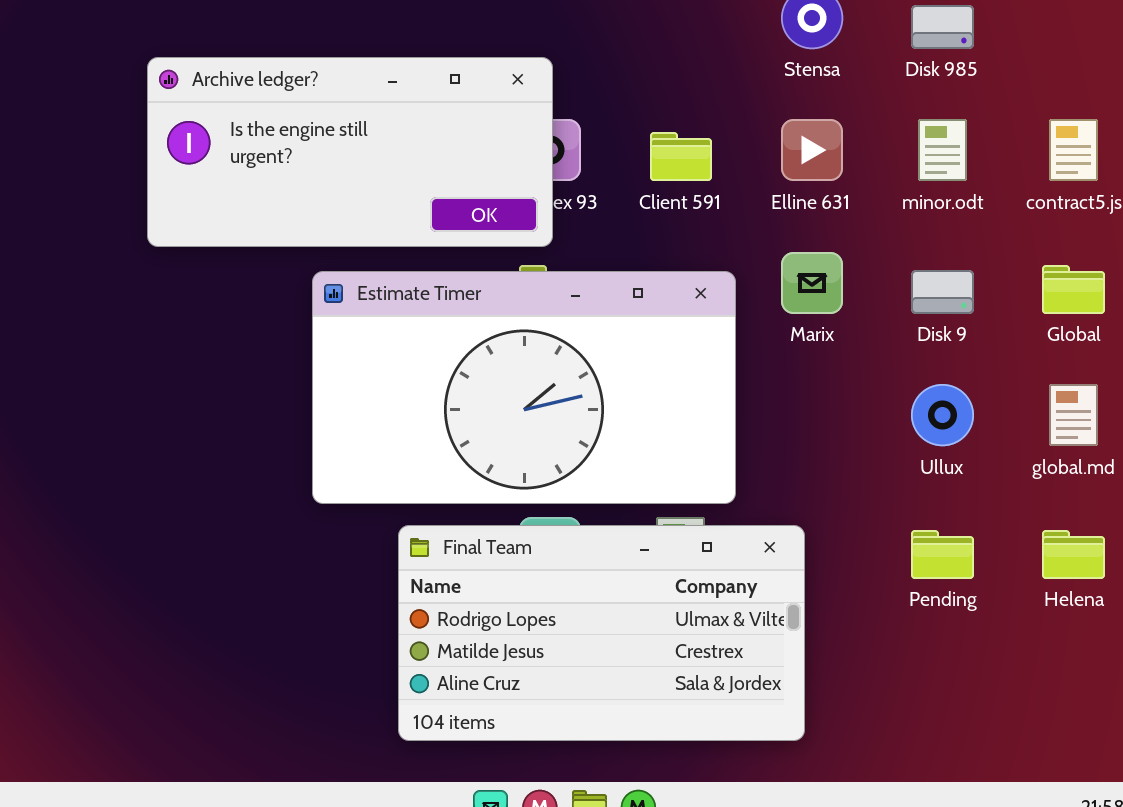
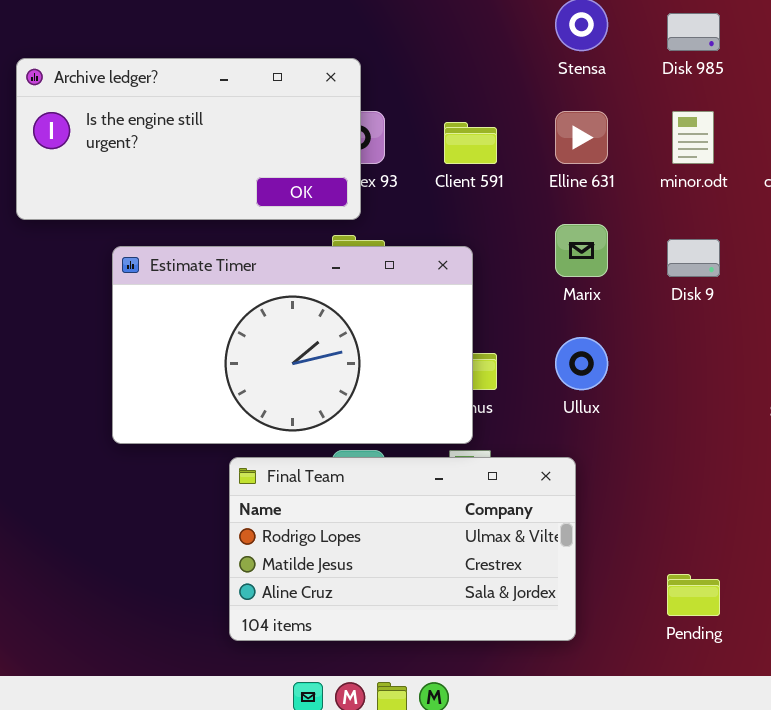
Estimate Timer: [312,271,736,504] -> [112,246,473,444], moved
Ullux: [911,384,974,446] -> [555,337,608,390], moved
Pending: [911,530,974,579] -> [667,574,720,616], moved

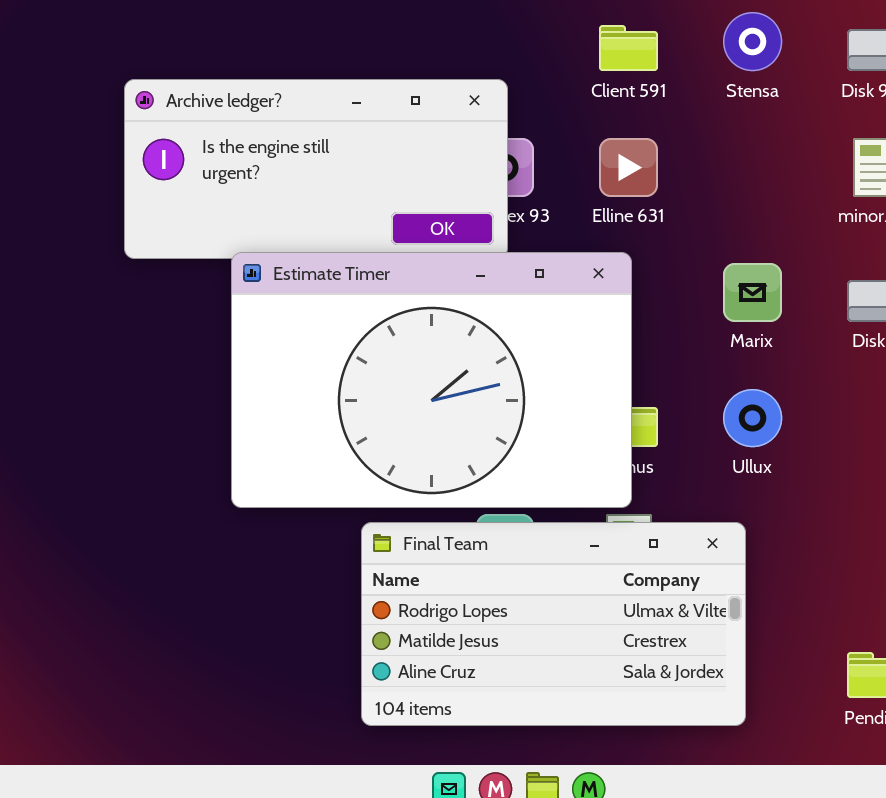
Elline 631: [555,111,608,164] -> [599,138,658,197], moved
Client 591: [444,122,497,164] -> [599,25,658,71], moved
Estimate Timer: [112,246,473,444] -> [231,252,632,508], resized

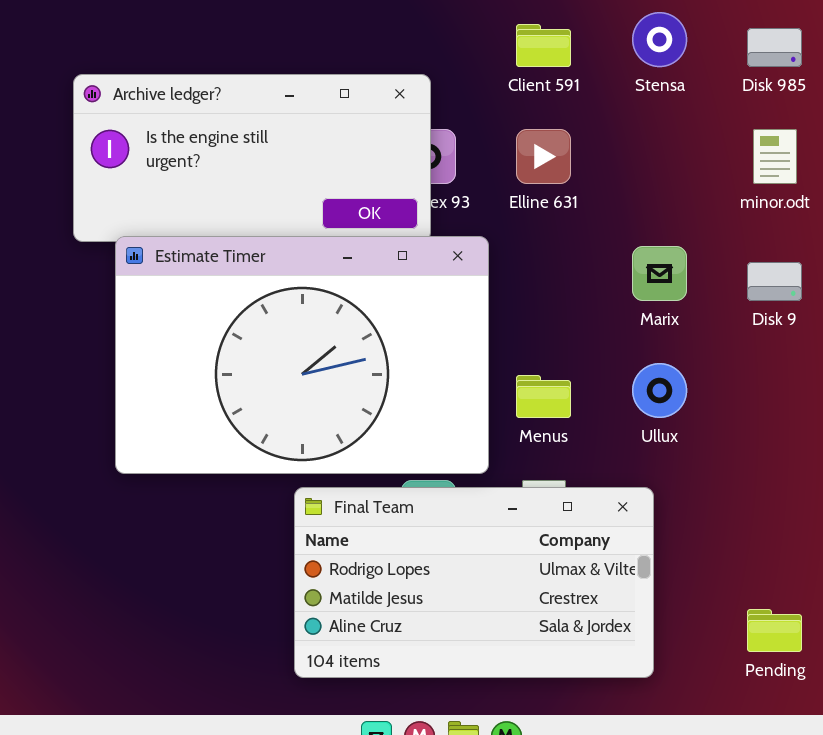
Estimate Timer: [231,252,632,508] -> [115,236,489,474], moved

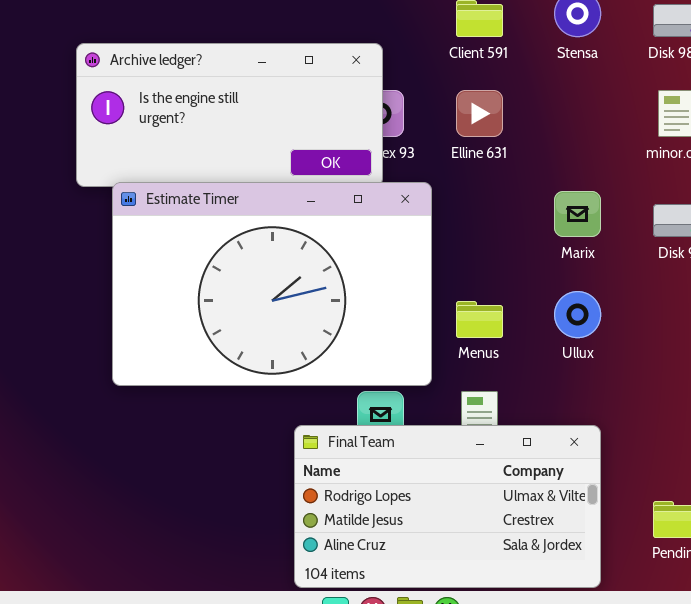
Final Team: [294,487,654,678] -> [294,425,601,588], moved

